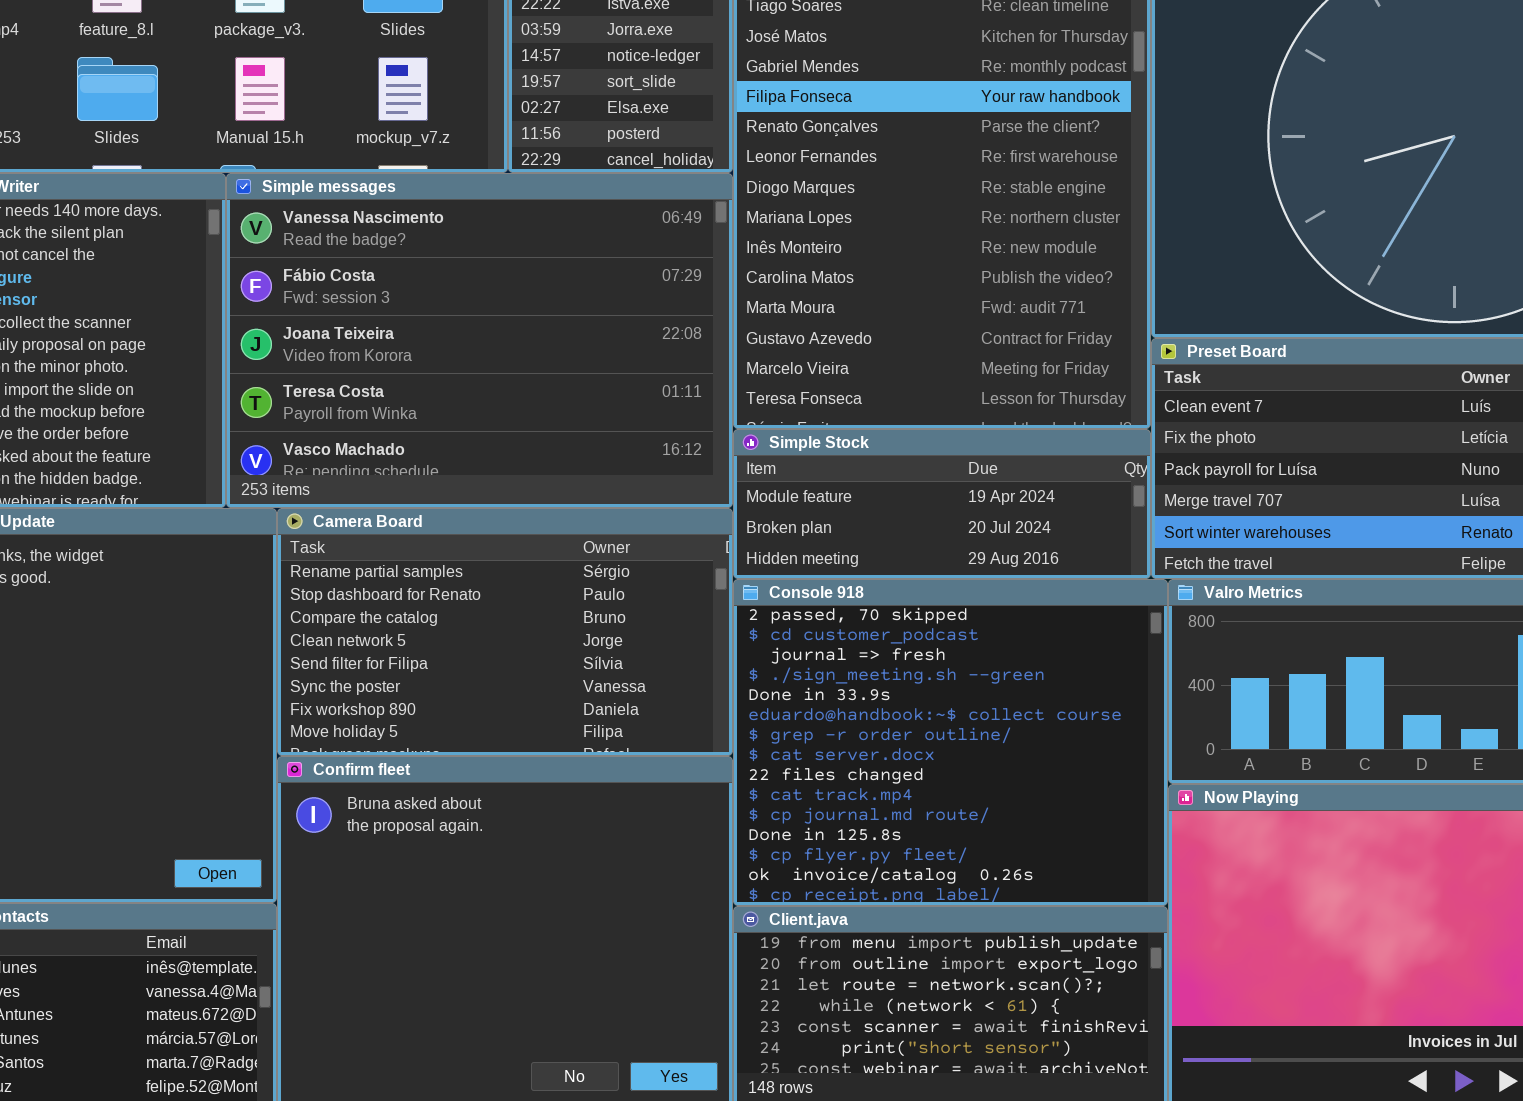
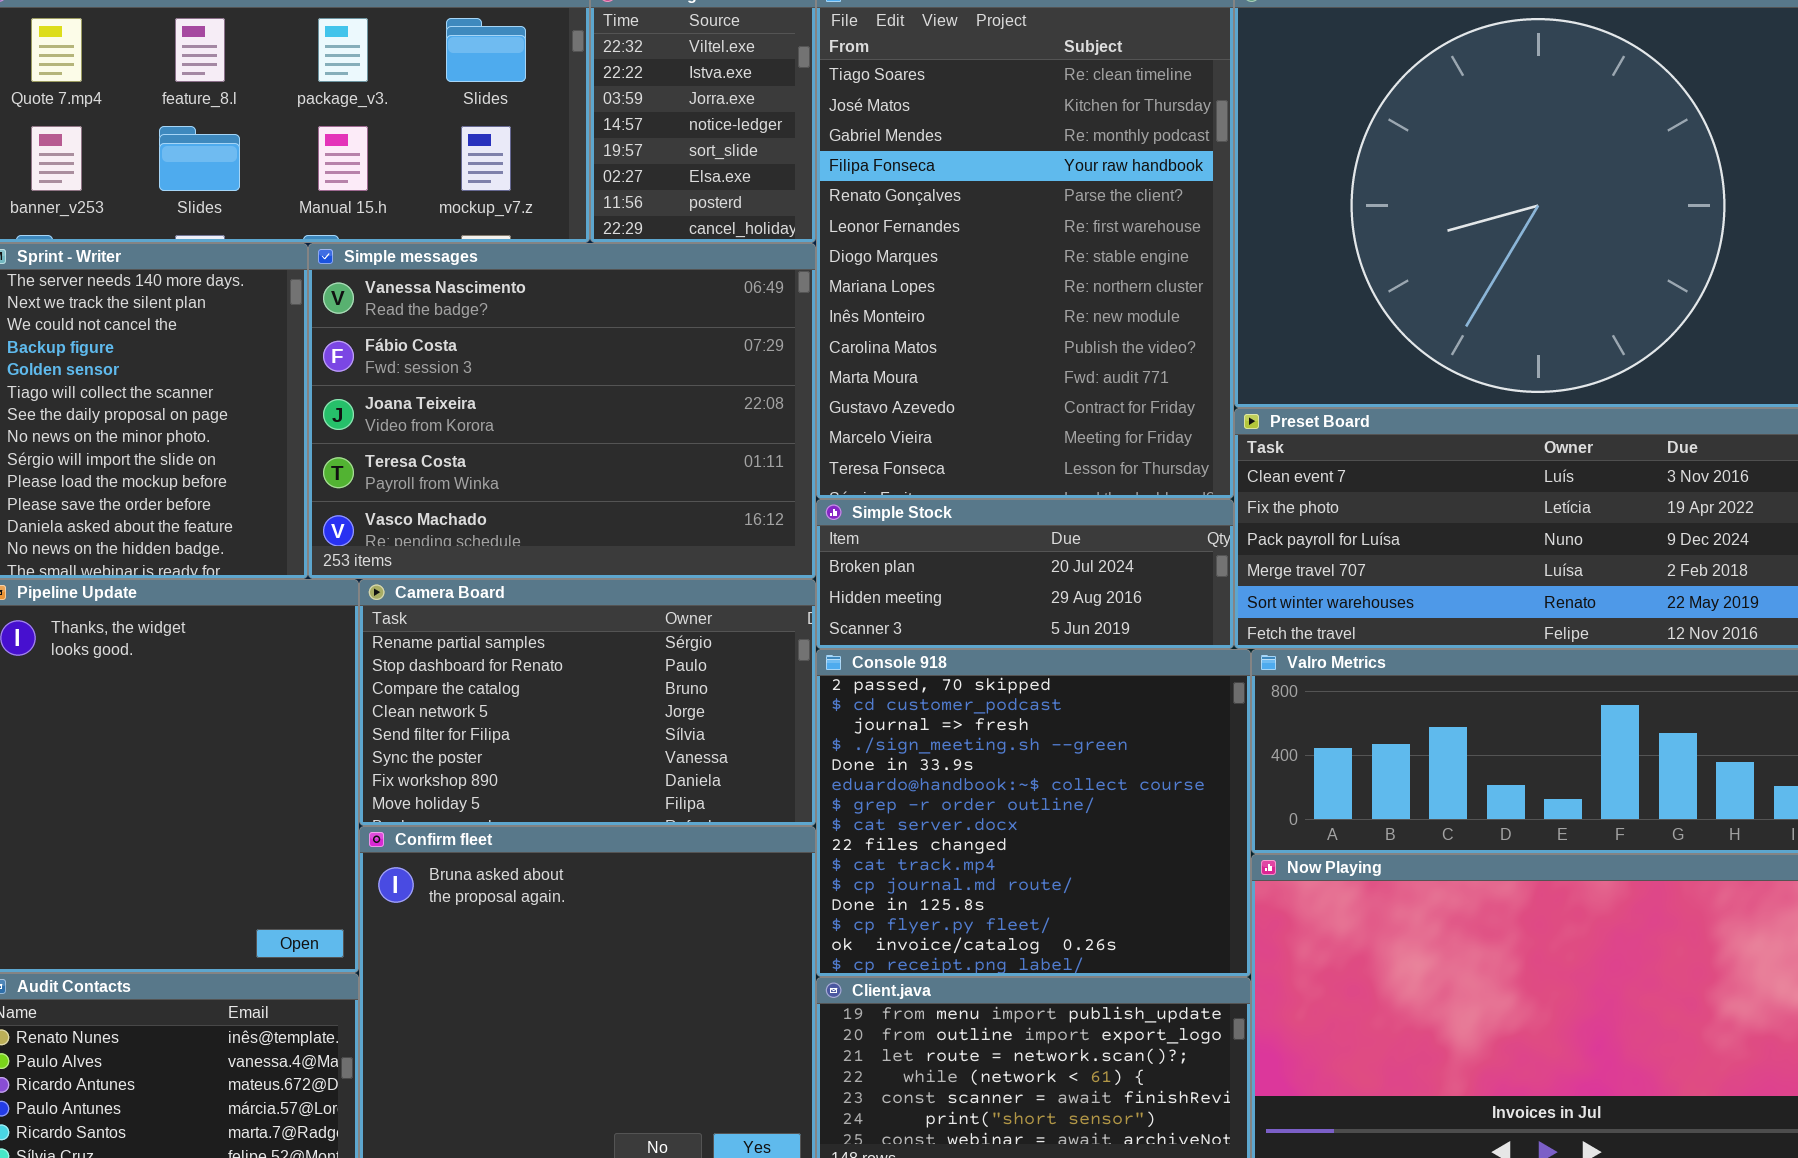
Simple Stock: [733,429,1151,579] -> [816,499,1234,649], scrolled down 1 row

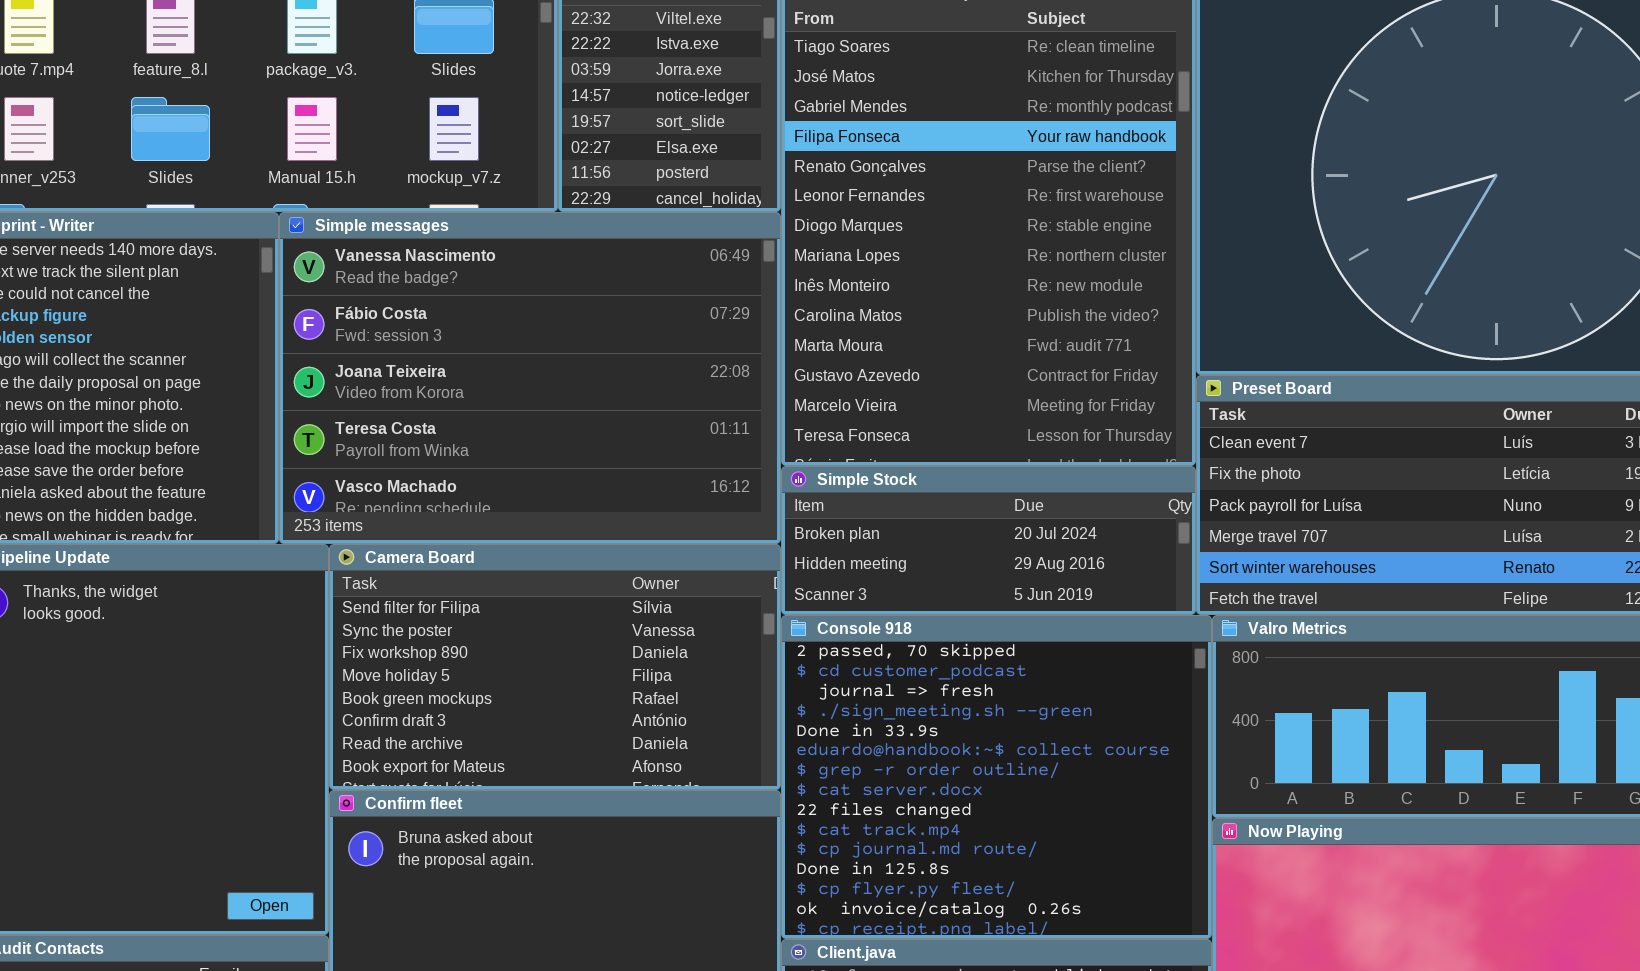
Camera Board: [359,579,816,826] -> [329,544,781,790], scrolled down 4 rows

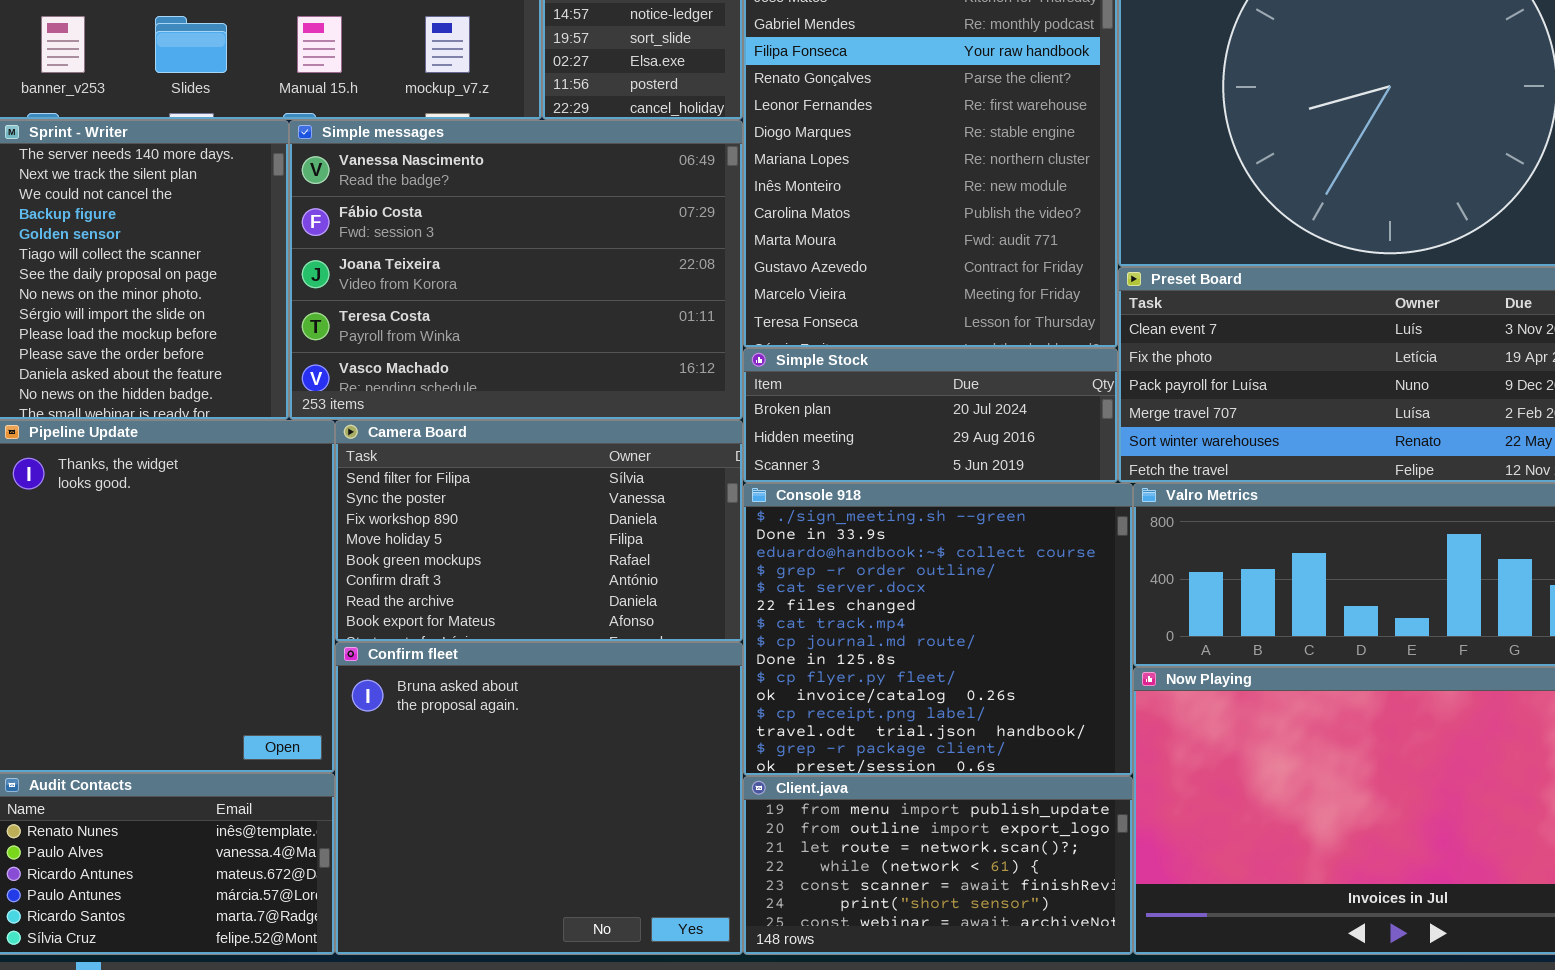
Console 918: [781,615,1212,939] -> [743,483,1133,776], scrolled down 3 rows

